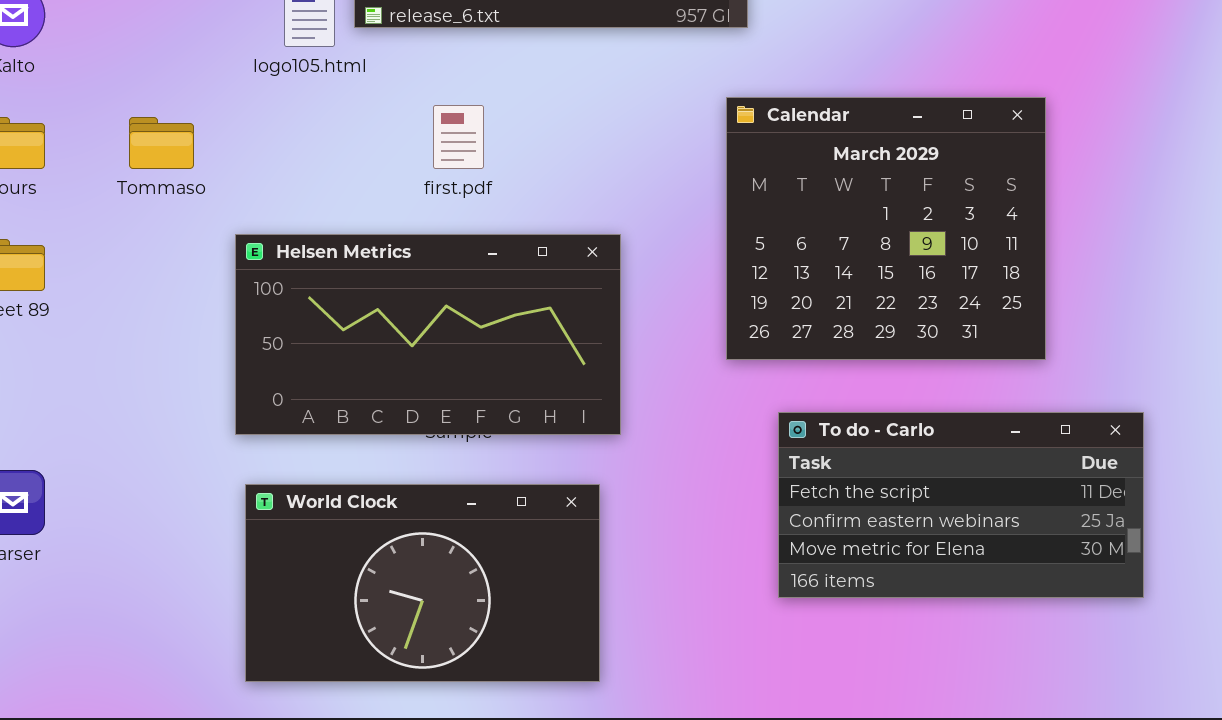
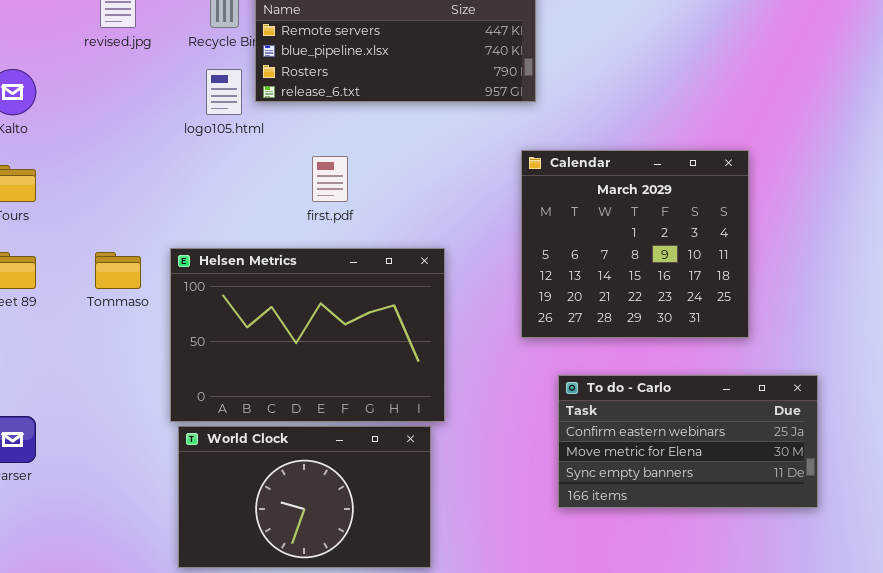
Tommaso: [129,117,194,169] -> [95,252,141,289], moved
Helsen Metrics: [235,234,621,435] -> [170,248,445,422], resized
To do - Carlo: [778,412,1144,598] -> [558,375,818,508], scrolled down 1 row

